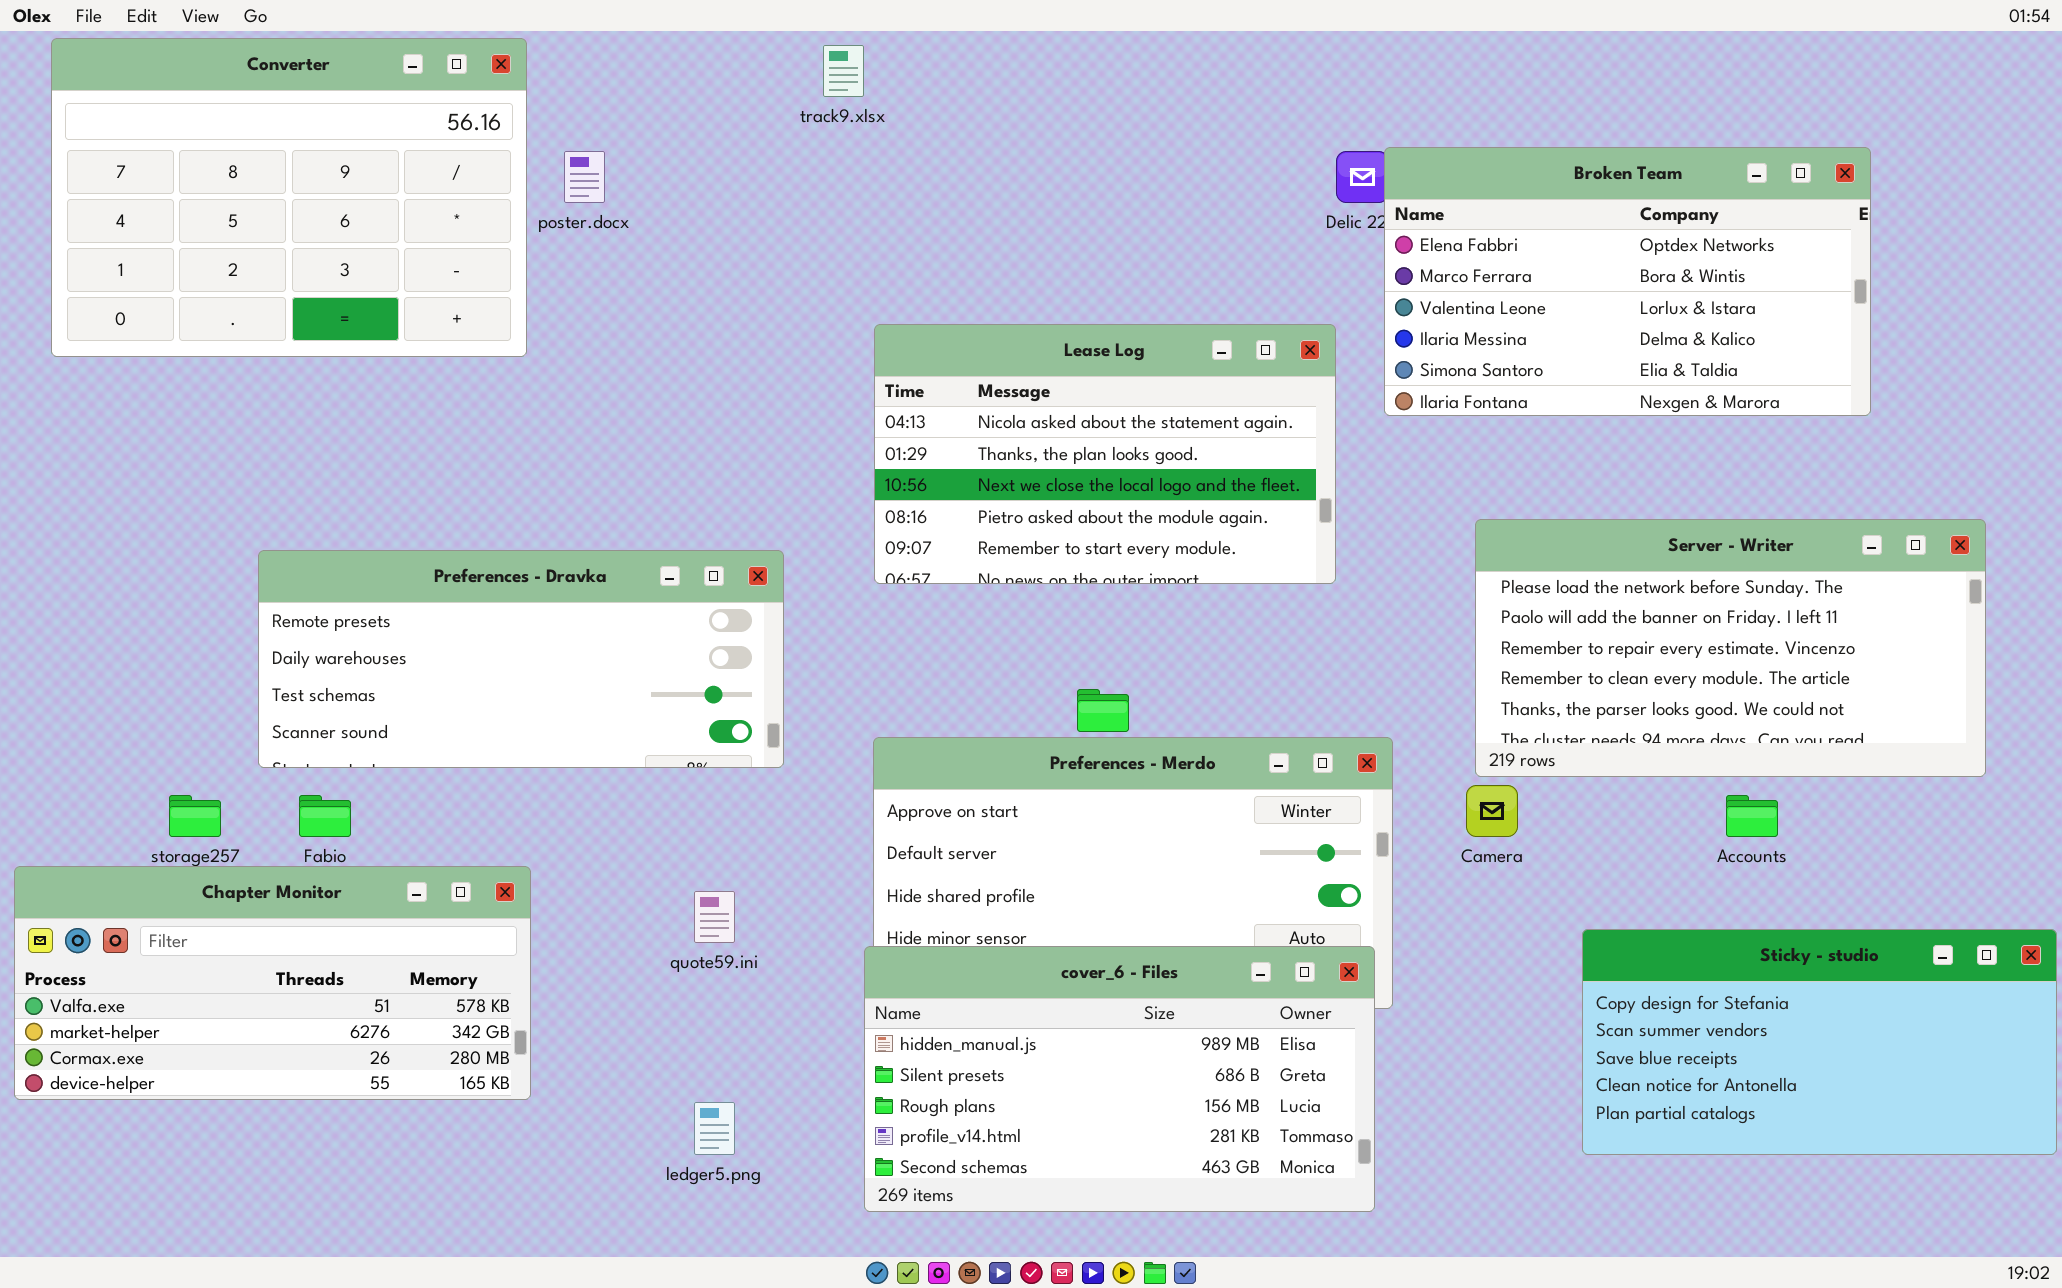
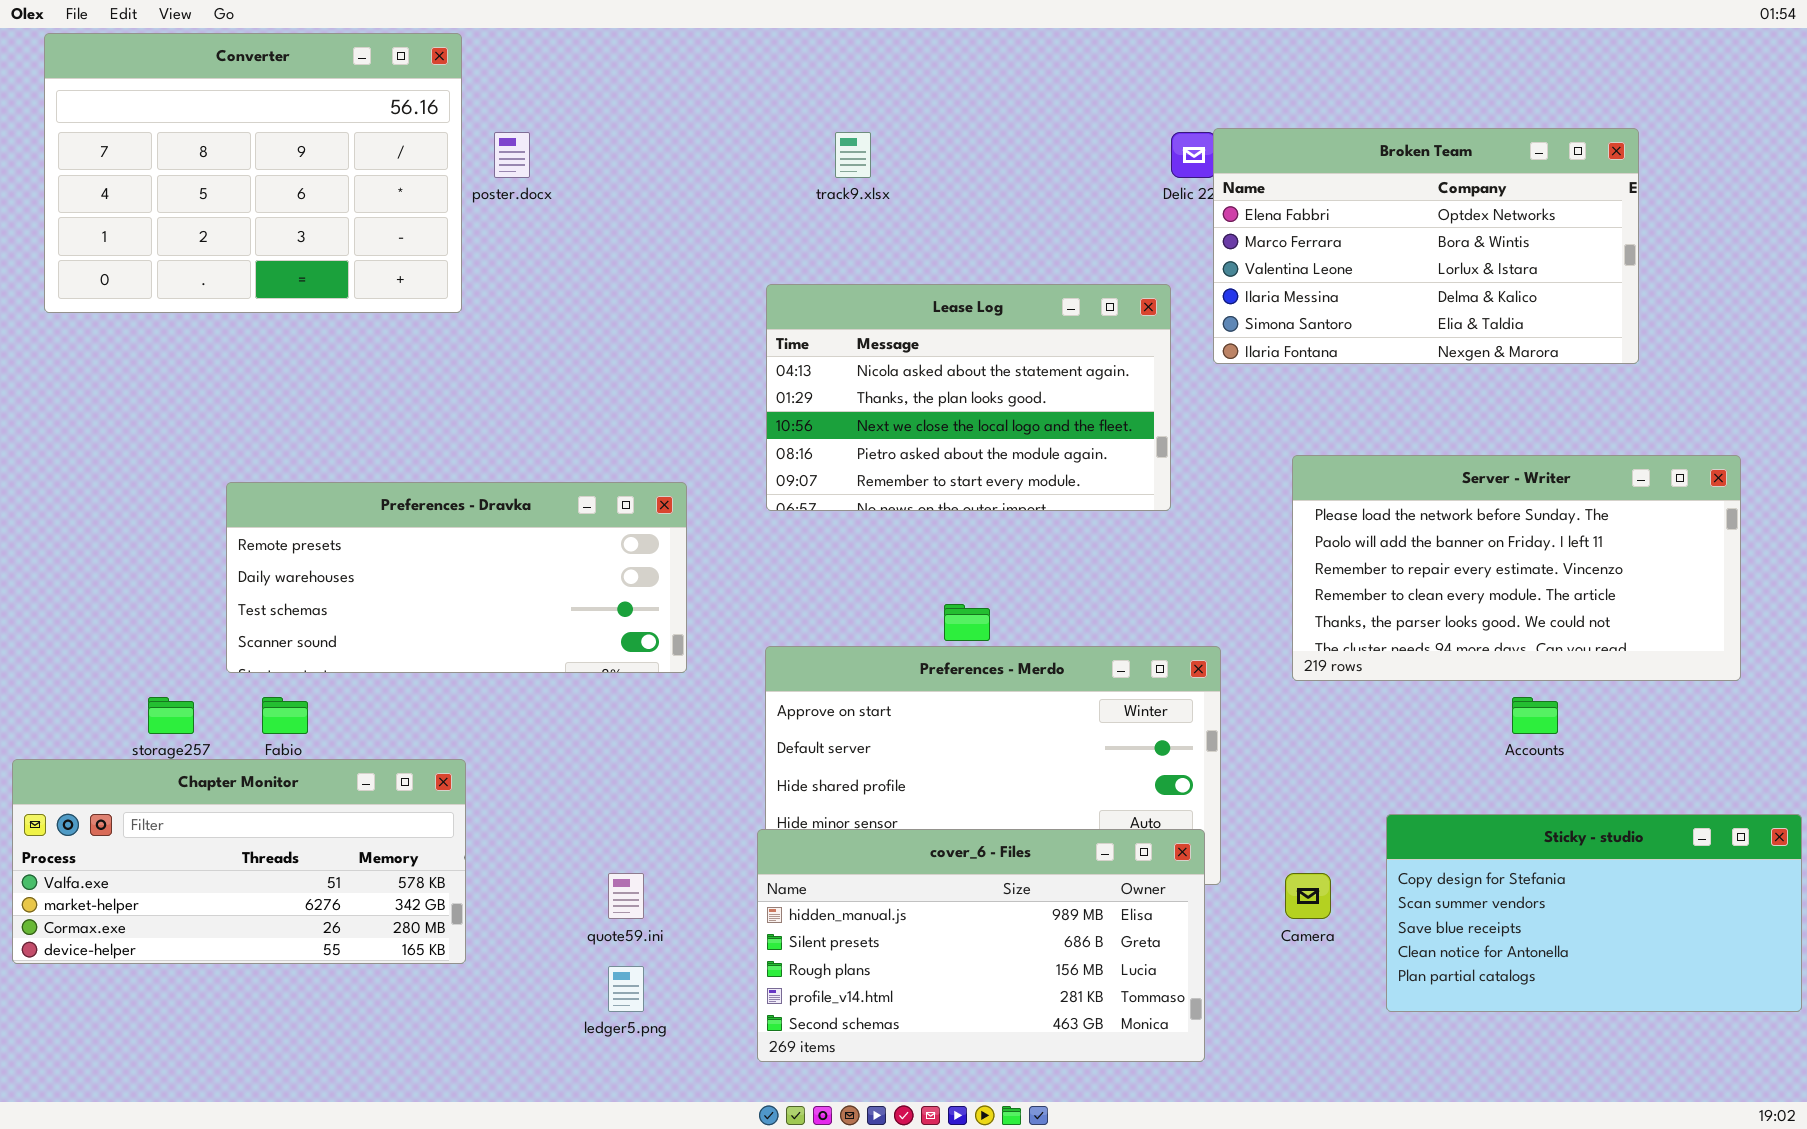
track9.xlsx: [823,45,864,97] -> [835,132,871,178], moved
Camera: [1466,785,1518,837] -> [1285,873,1331,919], moved
quote59.ini: [694,891,735,943] -> [608,873,644,919], moved

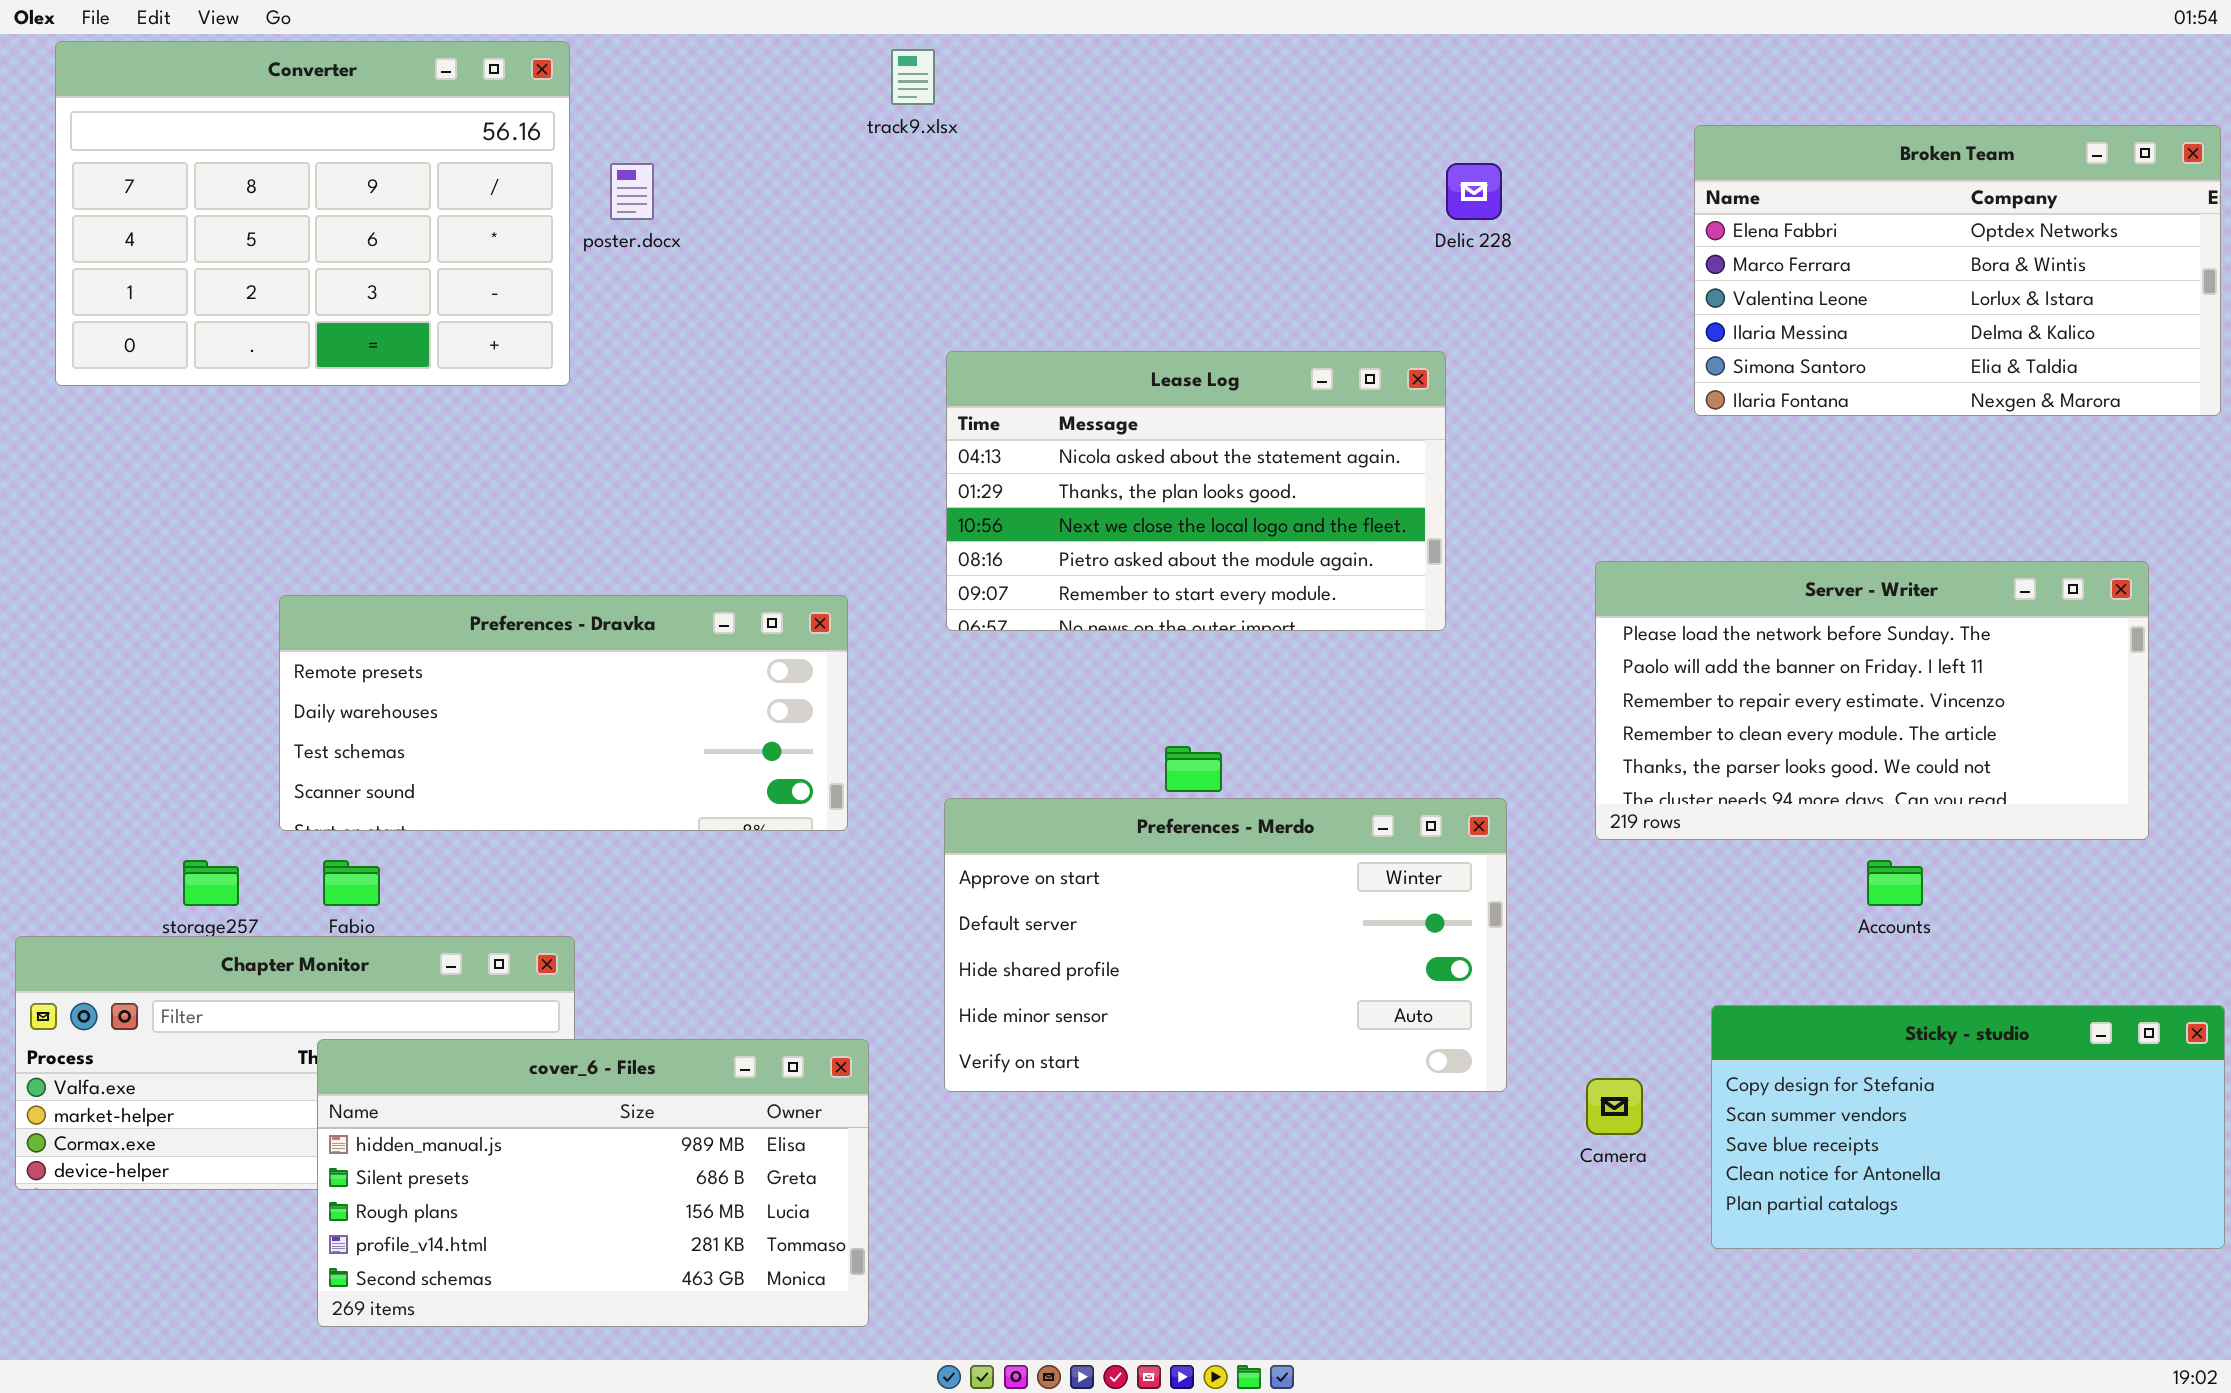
Broken Team: [1213,128,1639,364] -> [1694,125,2221,416], moved
track9.xlsx: [835,132,871,178] -> [891,49,935,105], moved
cover_6 - Files: [757,829,1205,1062] -> [317,1039,869,1327], moved

